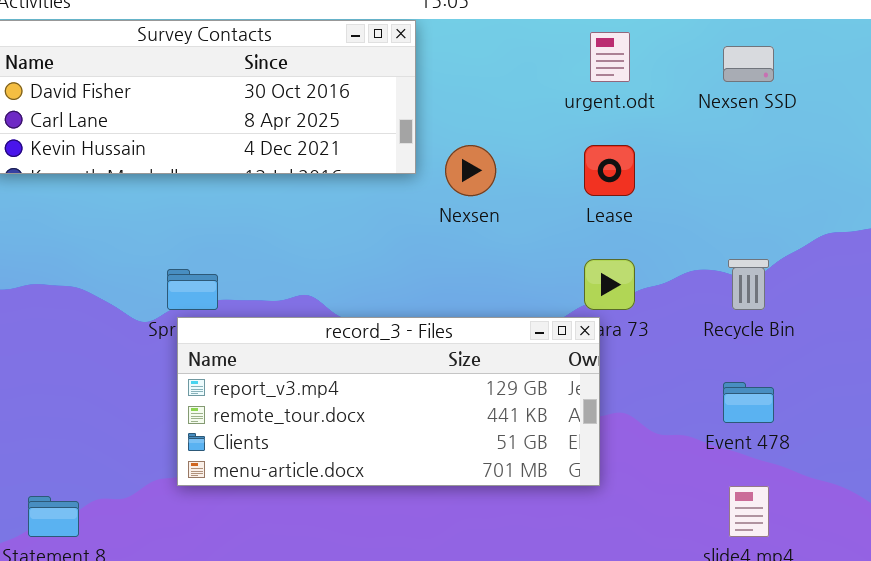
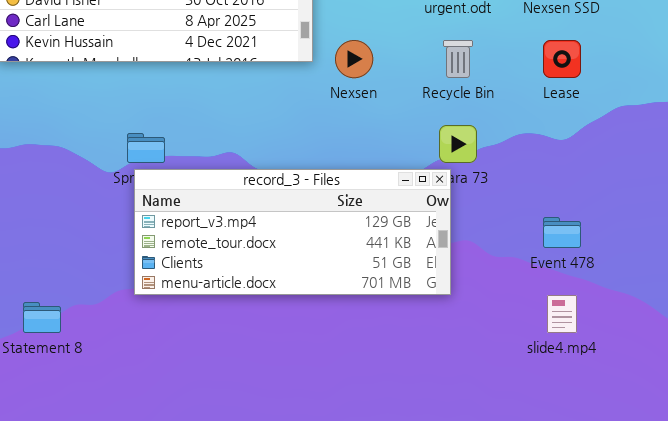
Lease: [584,145,635,196] -> [543,40,581,78], moved
Recycle Bin: [728,259,769,310] -> [443,40,473,78], moved

